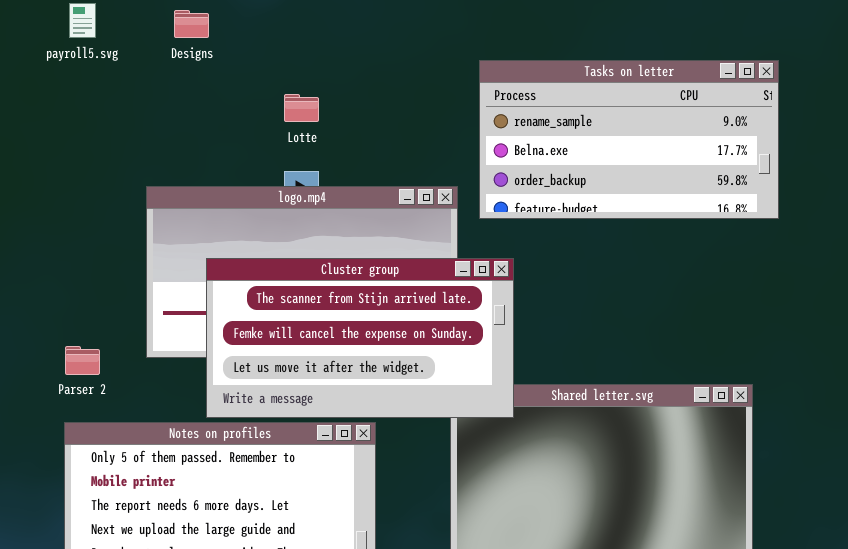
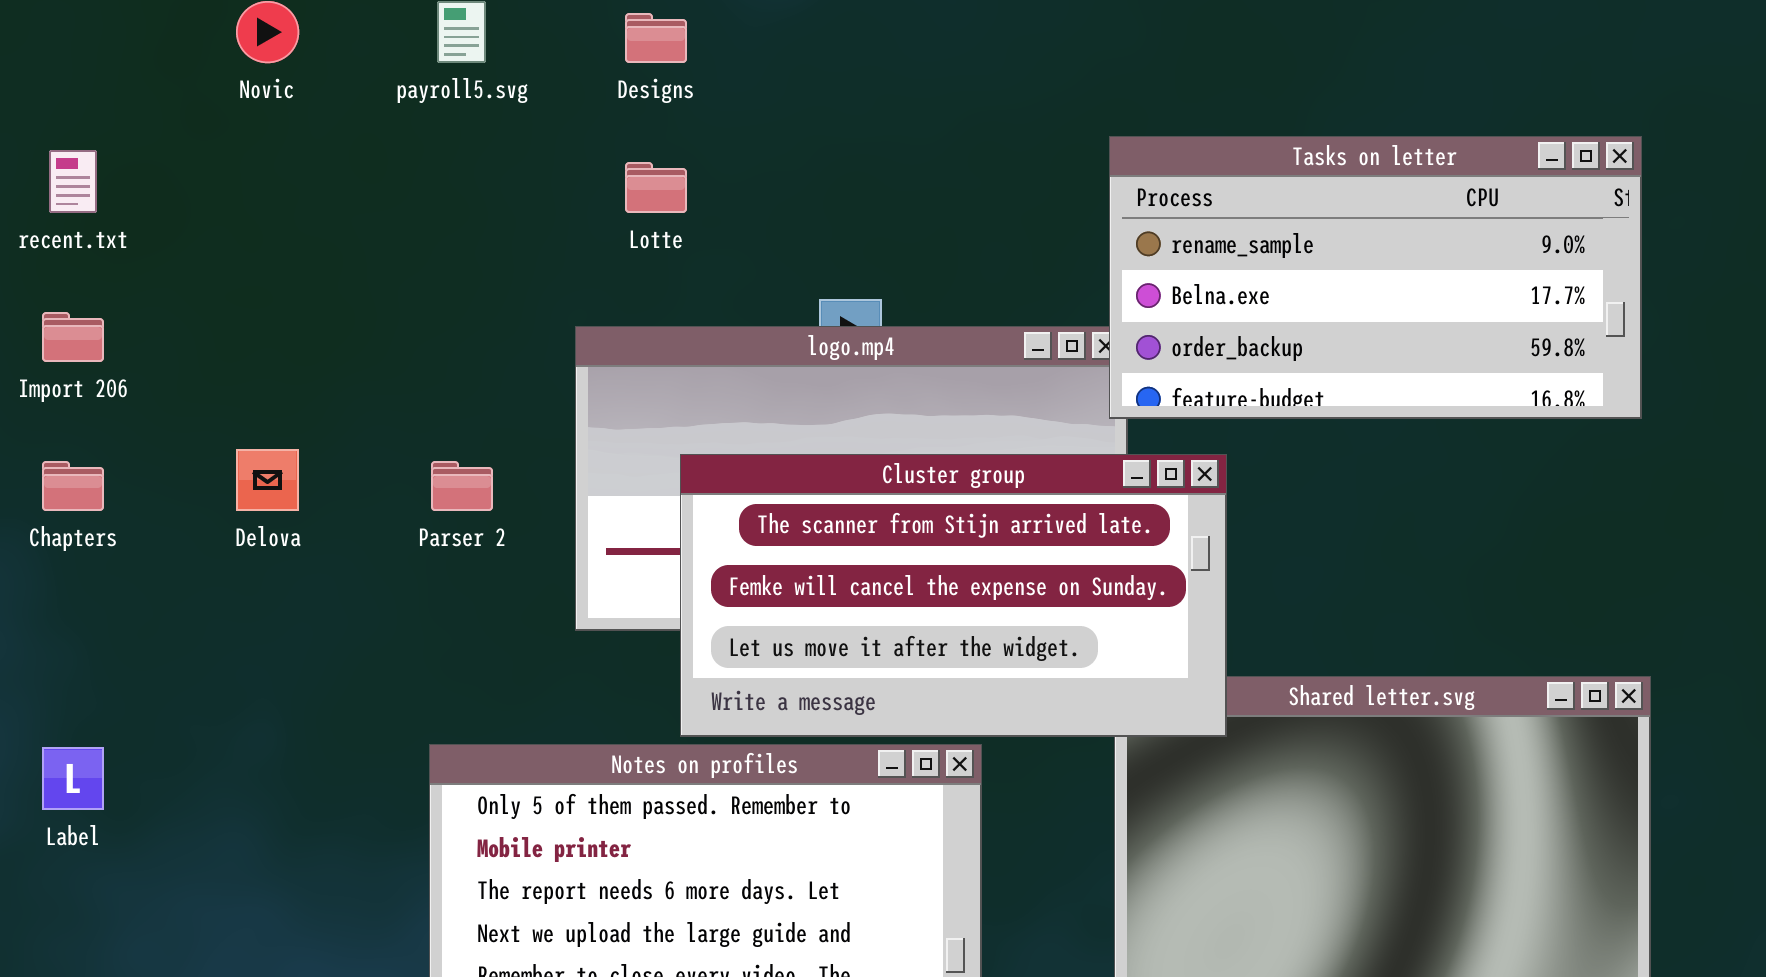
Tasks on letter: [479,60,779,219] -> [1109,136,1642,419], moved
Lotte: [284,94,319,122] -> [625,162,687,213], moved
Parser 2: [65,346,100,375] -> [431,461,493,511], moved

